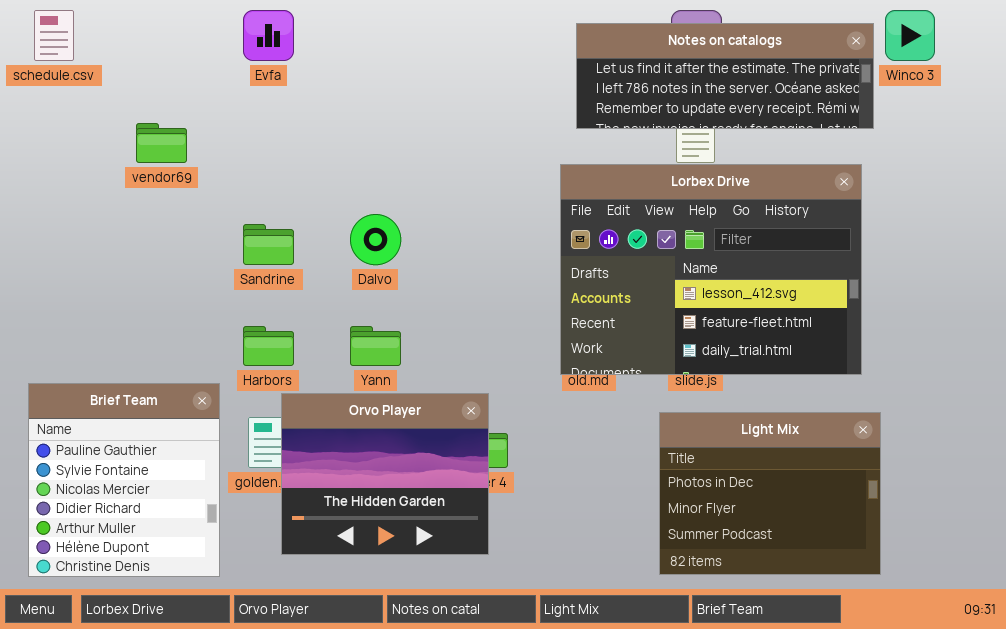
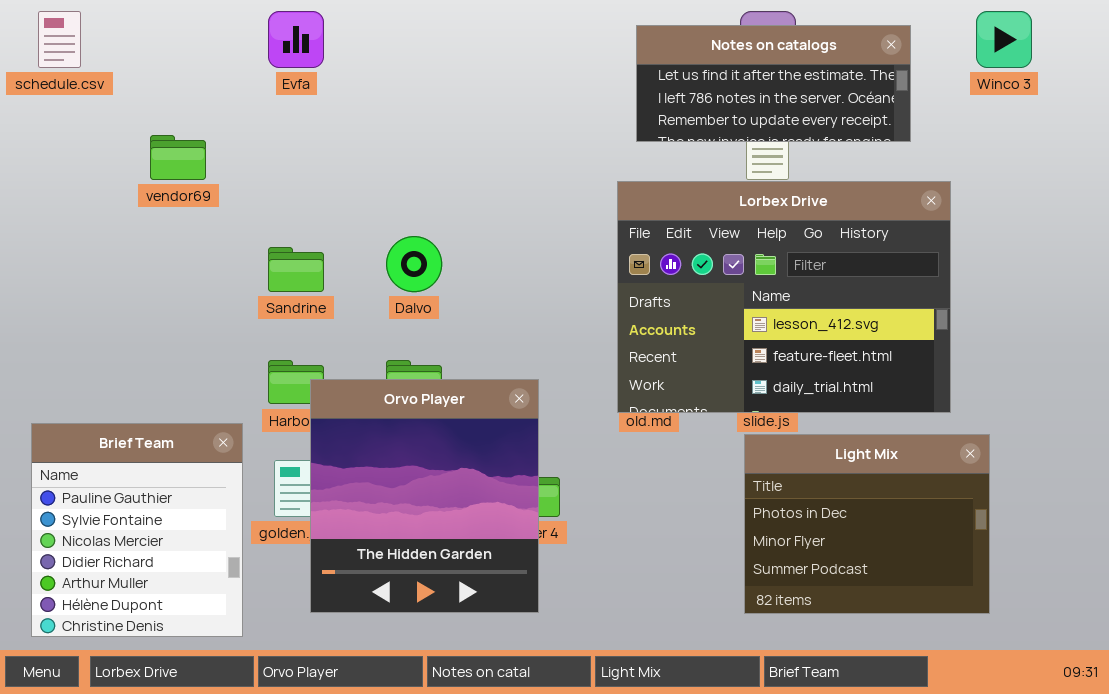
Notes on catalogs: [576,23,874,129] -> [636,25,911,142], resized
Orvo Player: [281,393,489,555] -> [310,379,539,613], resized
Light Mix: [659,412,881,575] -> [744,434,990,614], moved

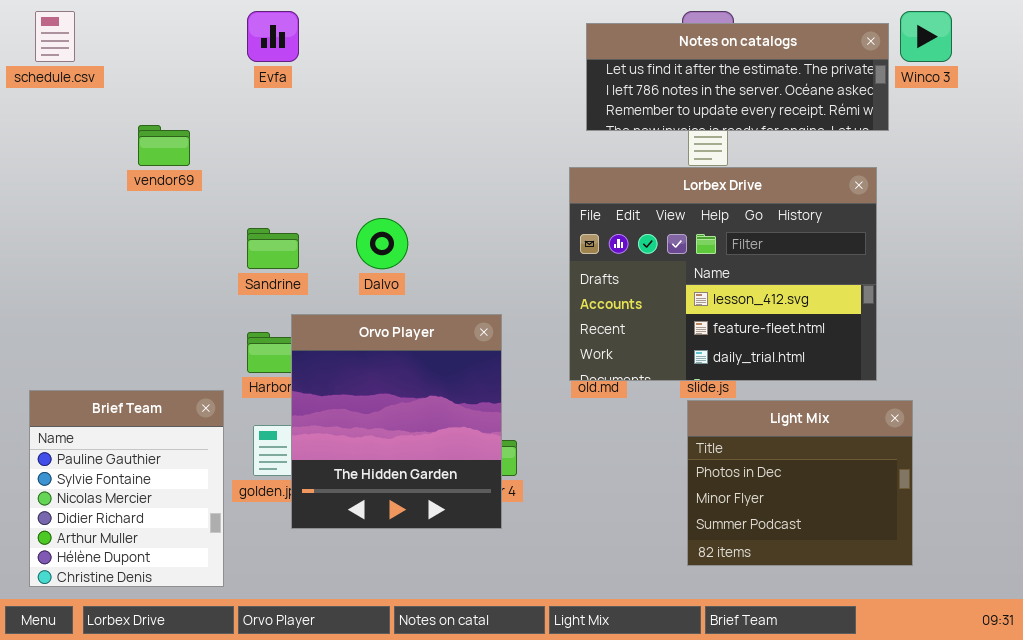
Notes on catalogs: [636,25,911,142] -> [586,23,889,131], resized
Orvo Player: [310,379,539,613] -> [291,314,502,529], moved

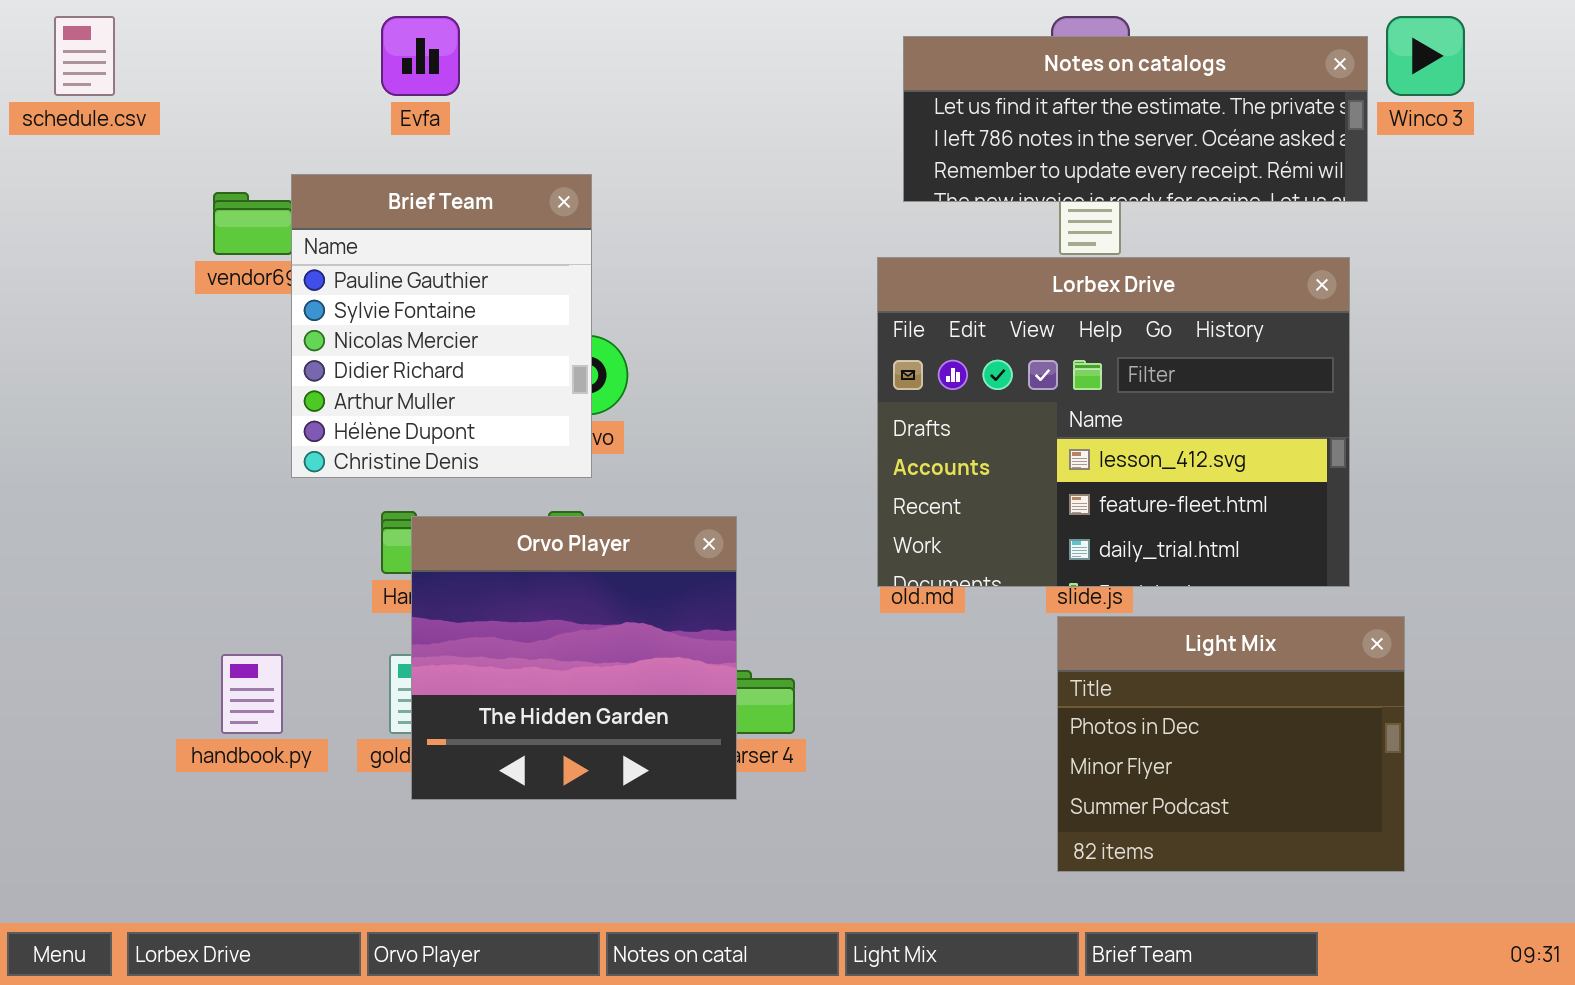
Orvo Player: [291,314,502,529] -> [411,516,737,800], moved, resized
Brief Team: [29,390,224,587] -> [291,174,592,478], moved

